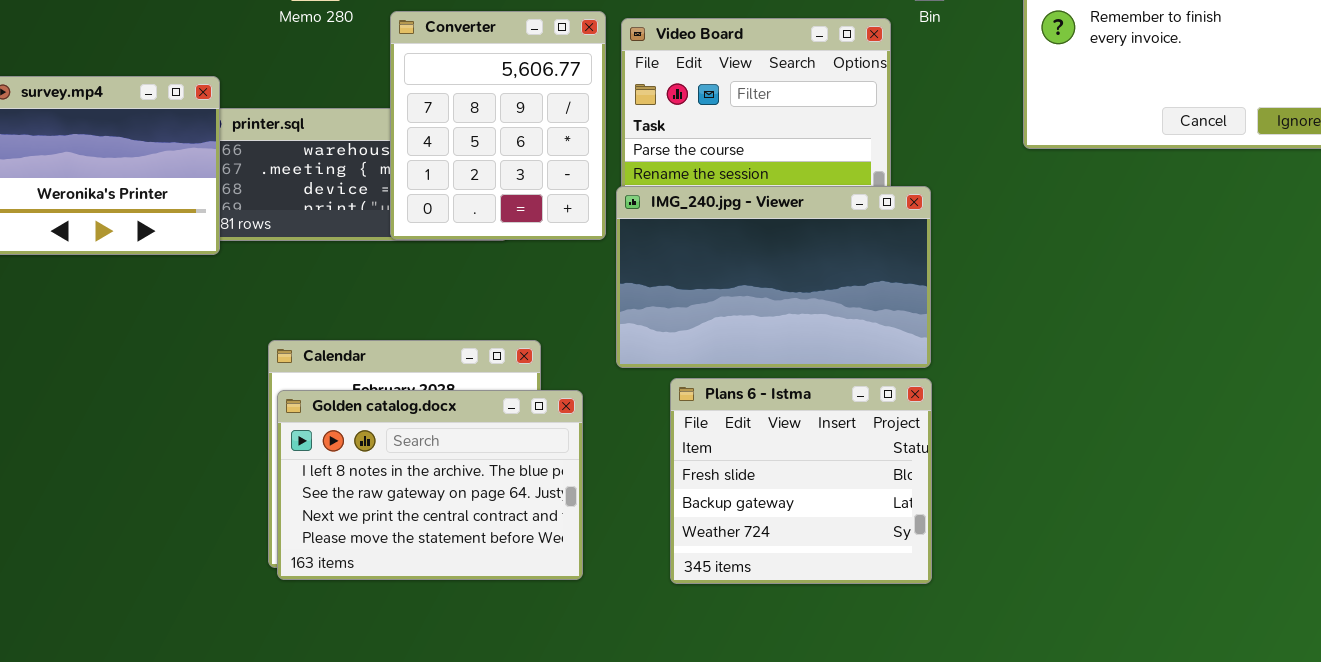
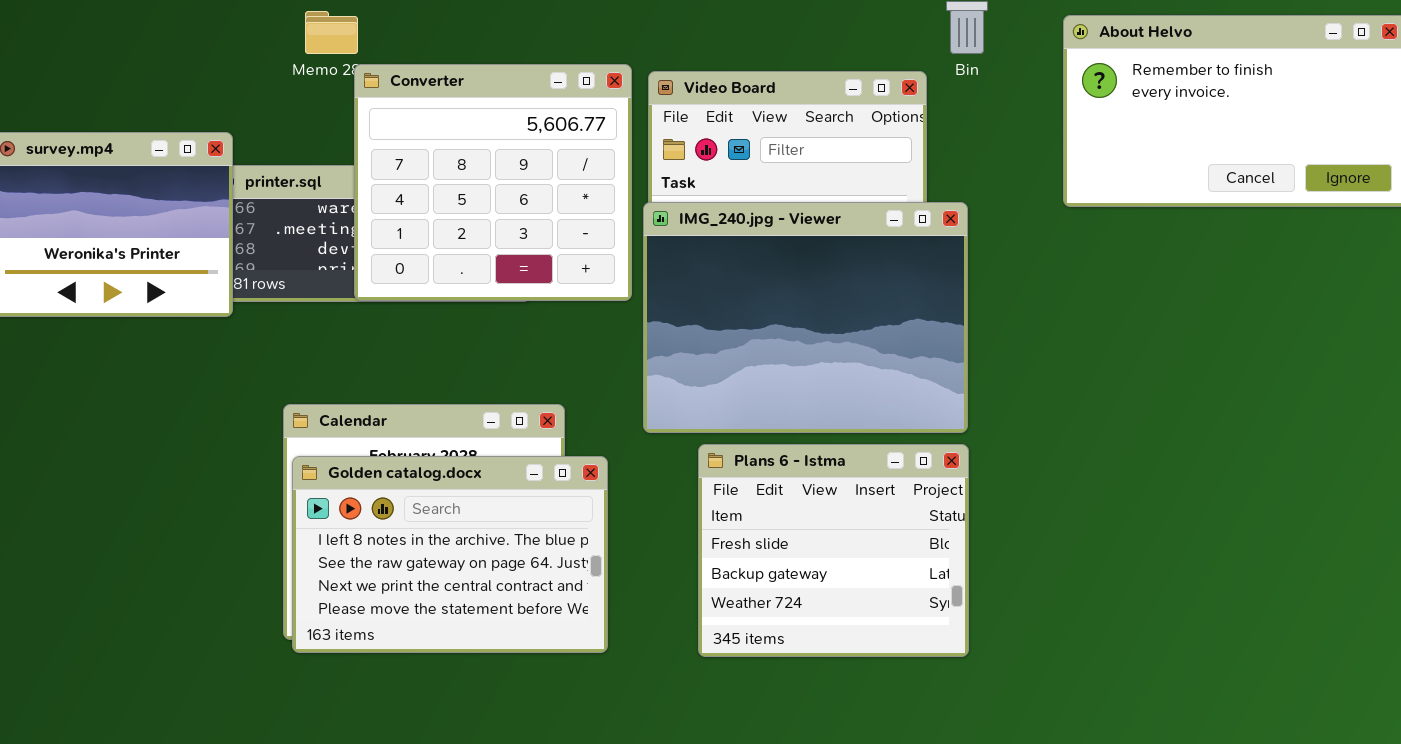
Converter: [390,11,606,240] -> [354,64,632,301], resized
IMG_240.jpg - Viewer: [616,186,931,368] -> [643,202,968,433], resized

